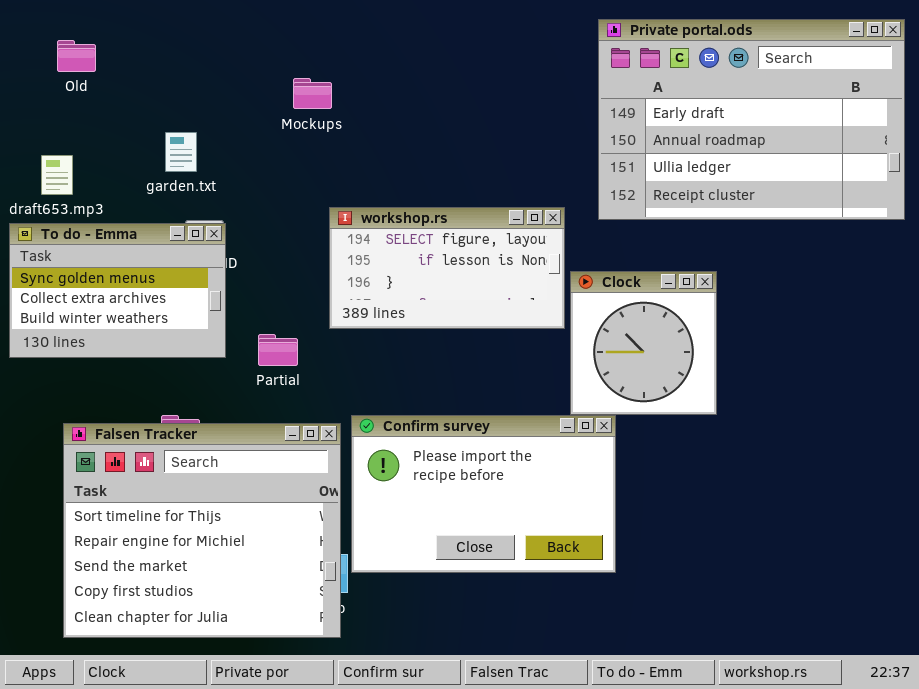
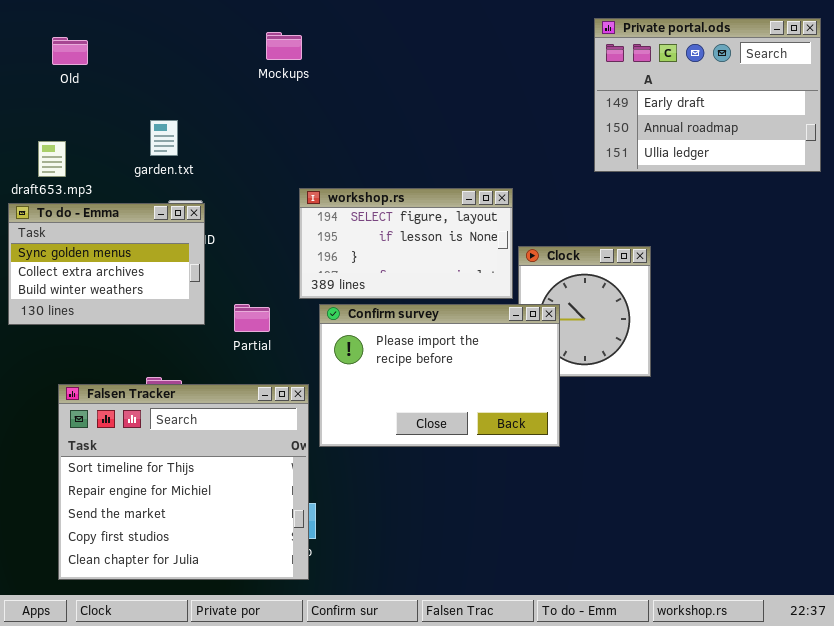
Private portal.ods: [598,19,905,220] -> [594,18,821,172], resized
Mockups: [293,78,332,109] -> [266,32,302,60], moved
Confirm survey: [351,415,616,573] -> [319,304,560,447], moved

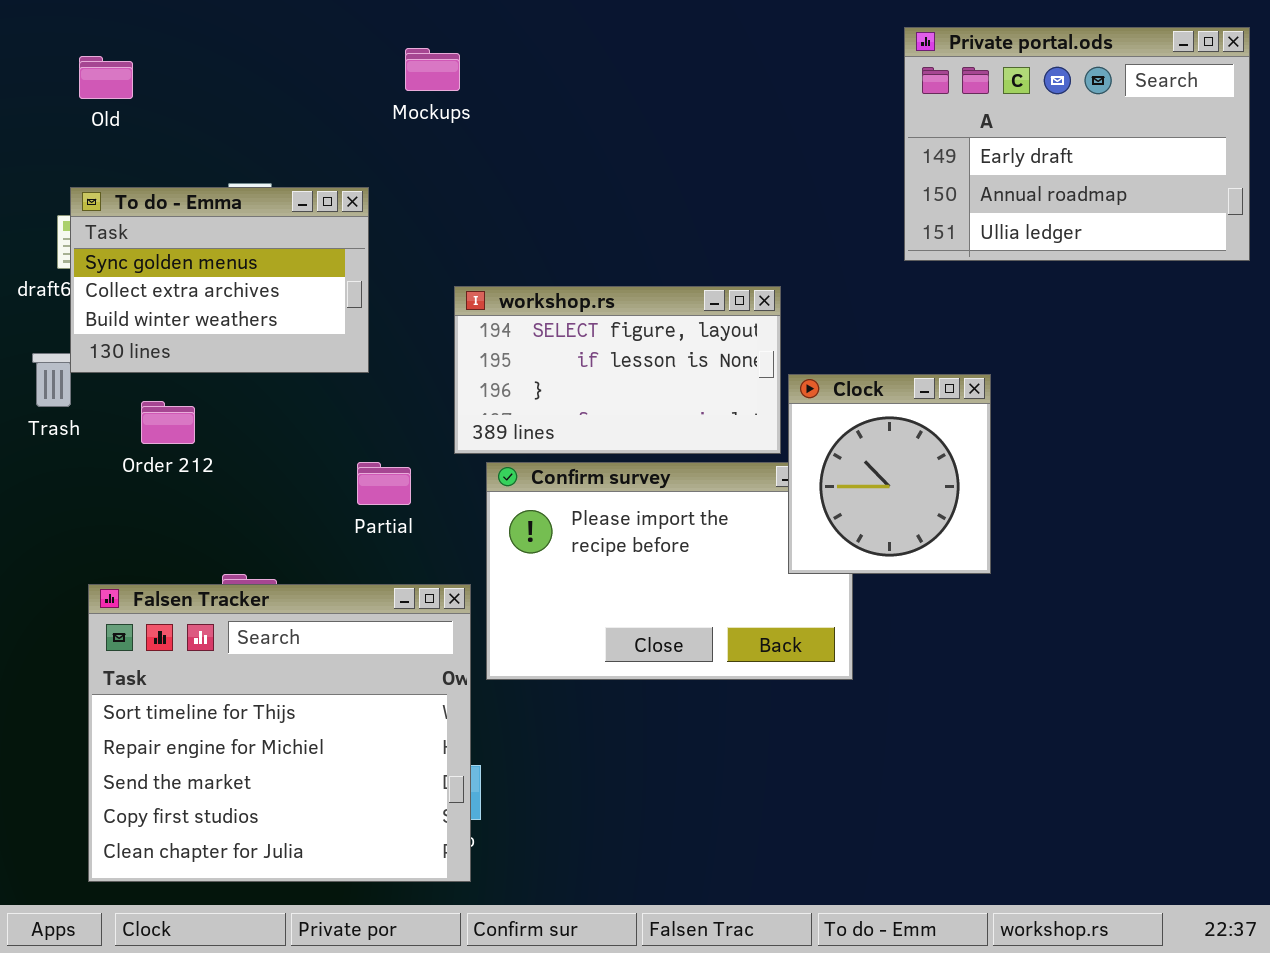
To do - Emma: [8,203,205,325] -> [70,187,369,373], moved
Clock: [518,246,651,377] -> [788,374,991,574], raised

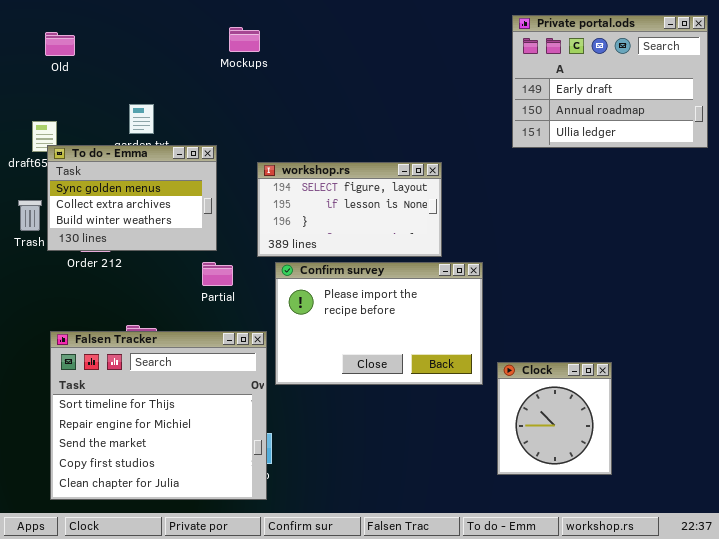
To do - Emma: [70,187,369,373] -> [47,145,217,251], moved
Clock: [788,374,991,574] -> [497,362,612,475], moved

